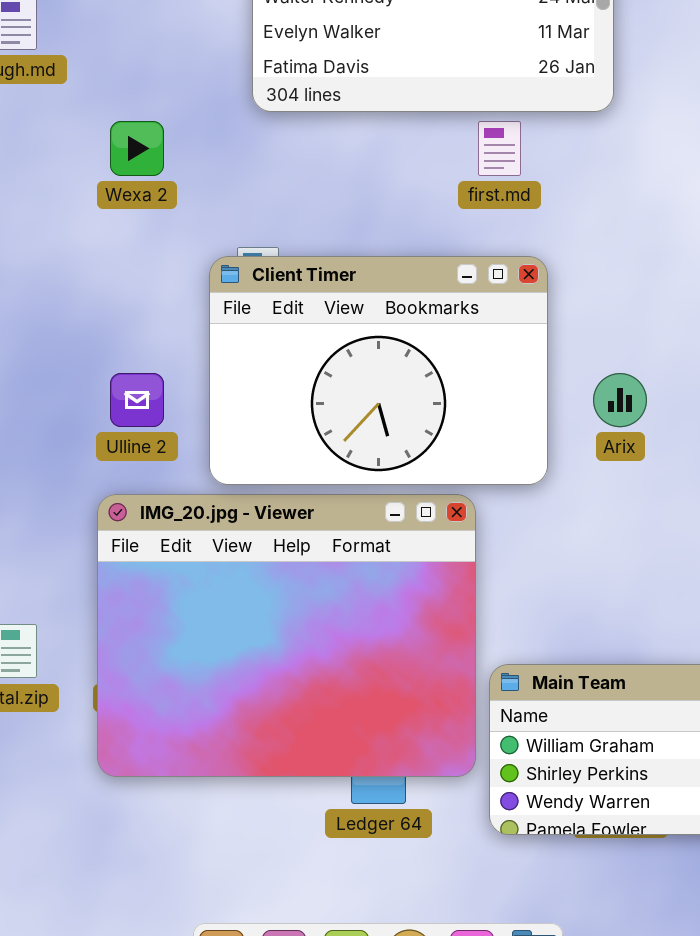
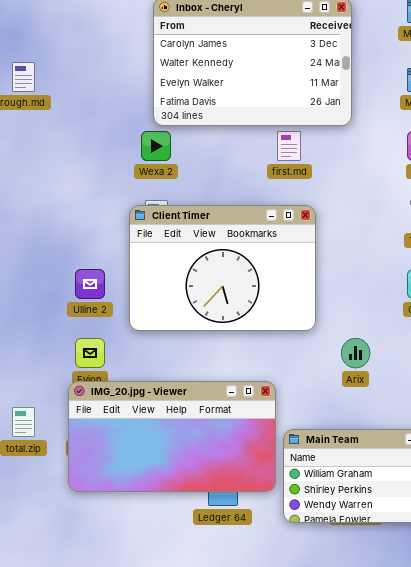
Wexa 2: [110,121,164,176] -> [141,131,171,161], moved
Arix: [593,373,647,427] -> [341,338,370,368], moved
IMG_20.jpg - Viewer: [97,494,476,777] -> [68,381,276,492], resized

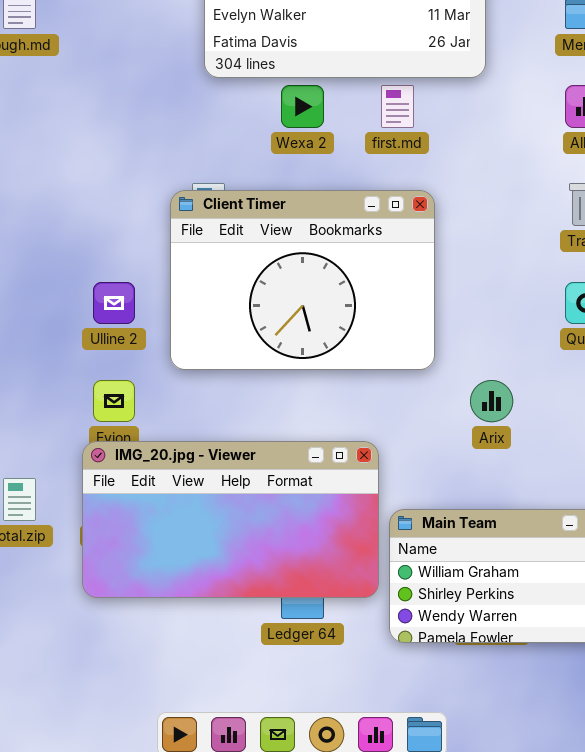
Wexa 2: [141,131,171,161] -> [281,85,324,128], moved

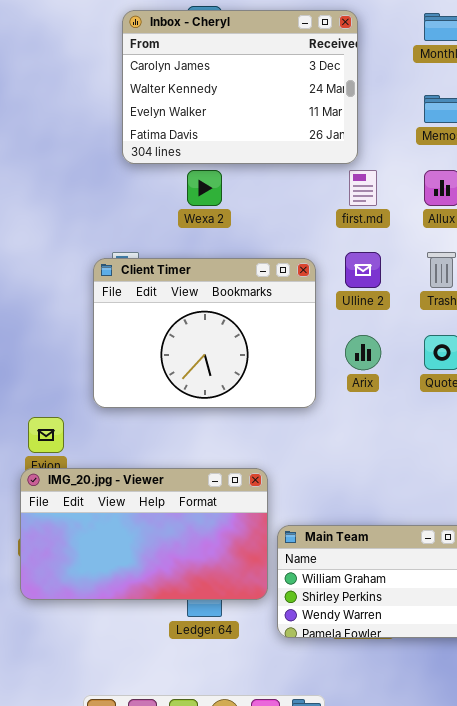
first.md: [381,85,414,128] -> [349,170,377,206], moved
Ulline 2: [93,282,135,324] -> [345,252,381,288], moved
Arix: [470,380,513,422] -> [345,335,381,370], moved

